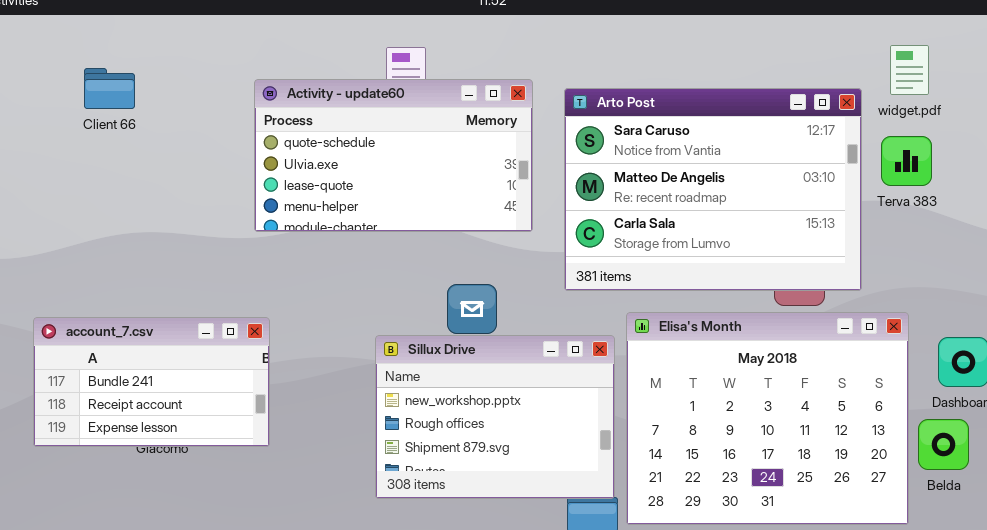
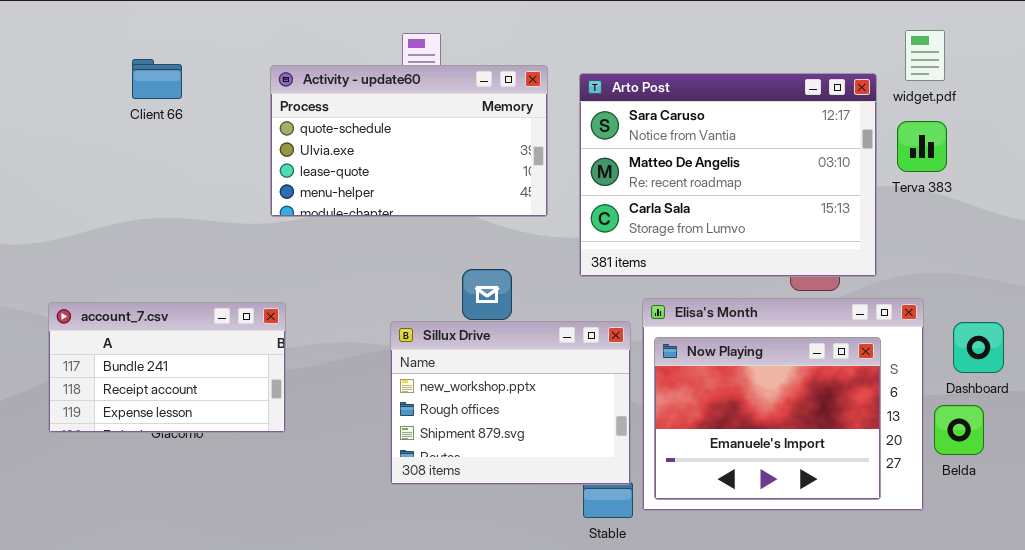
Client 66: [84,68,135,109] -> [132,59,182,99], moved
Now Playing: none -> [654,337,881,500], opened

